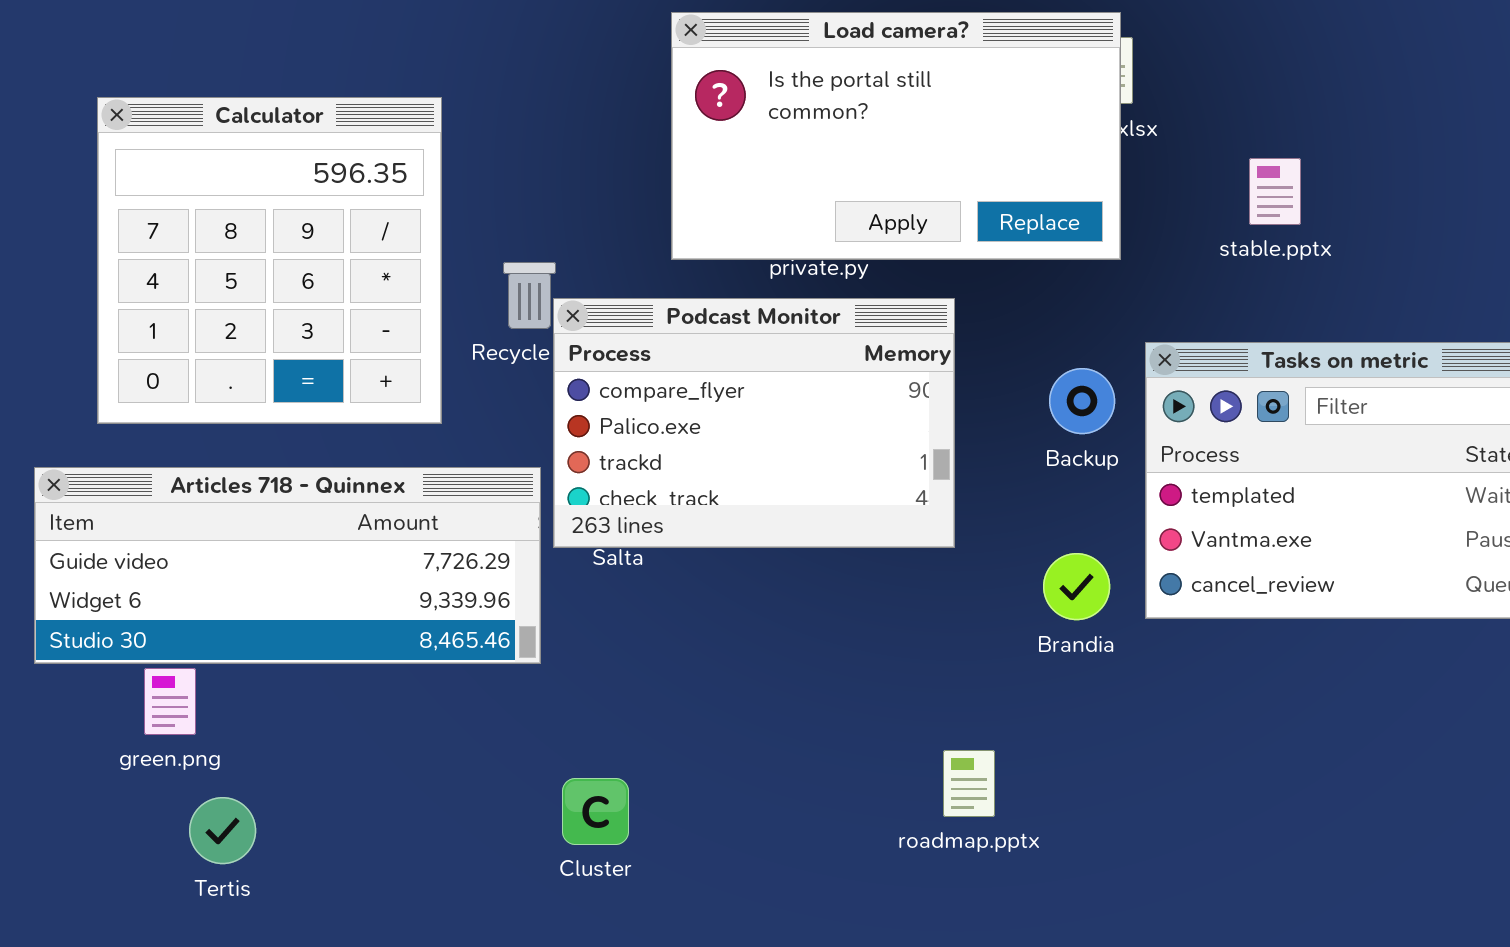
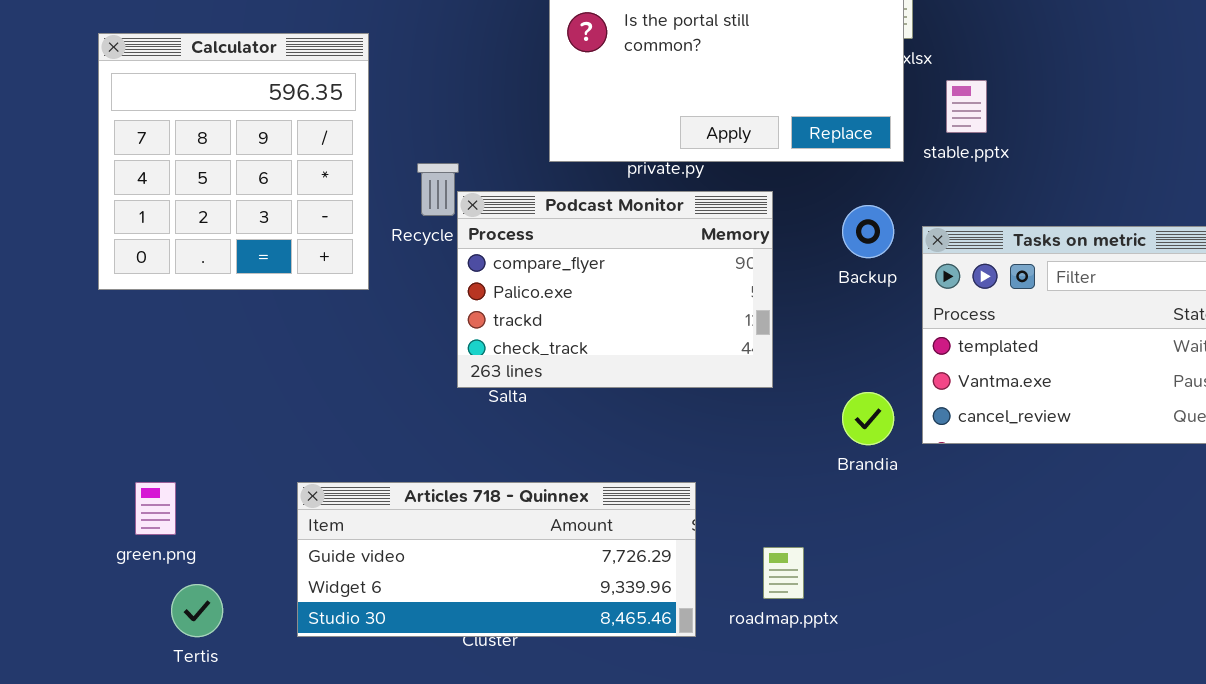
stable.pptx: [1249,158,1301,225] -> [946,80,987,133], moved
Backup: [1049,368,1115,434] -> [842,205,894,258], moved
Articles 718 - Quinnex: [34,467,541,664] -> [297,482,696,637], moved

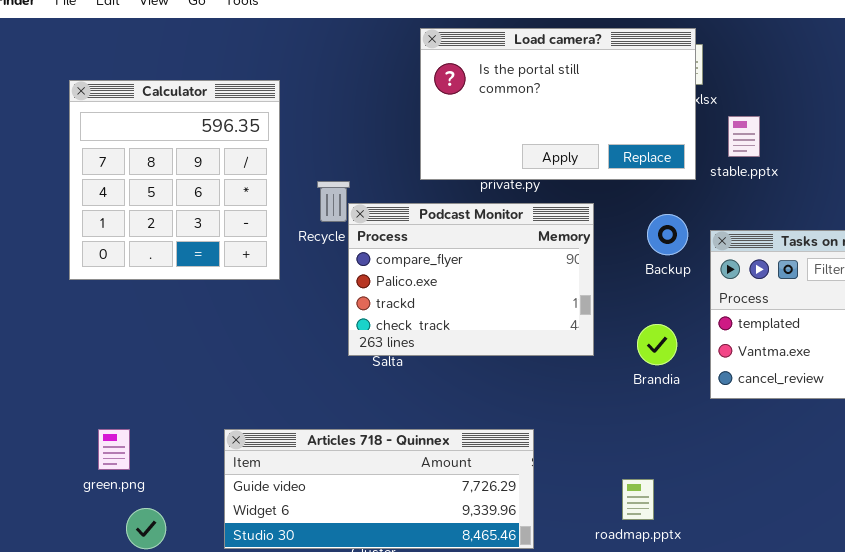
Brandia: [842,392,894,445] -> [637,324,677,365], moved
roadmap.pptx: [763,547,804,599] -> [622,479,654,520], moved

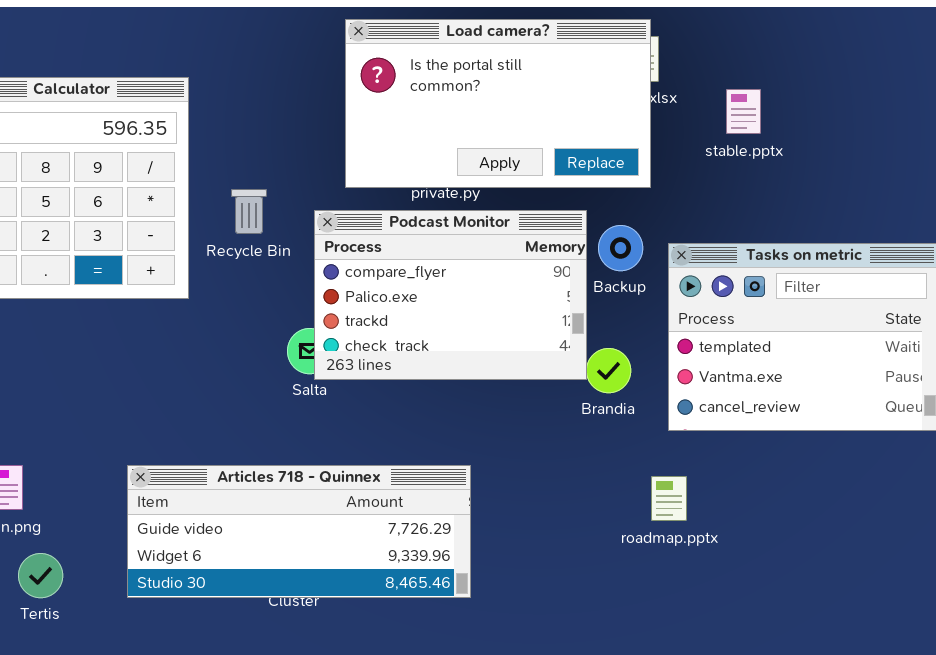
stable.pptx: [728,116,760,157] -> [726,89,761,134], moved
Podcast Monitor: [348,203,594,356] -> [314,210,587,380], moved
roadmap.pptx: [622,479,654,520] -> [651,476,687,521], moved

